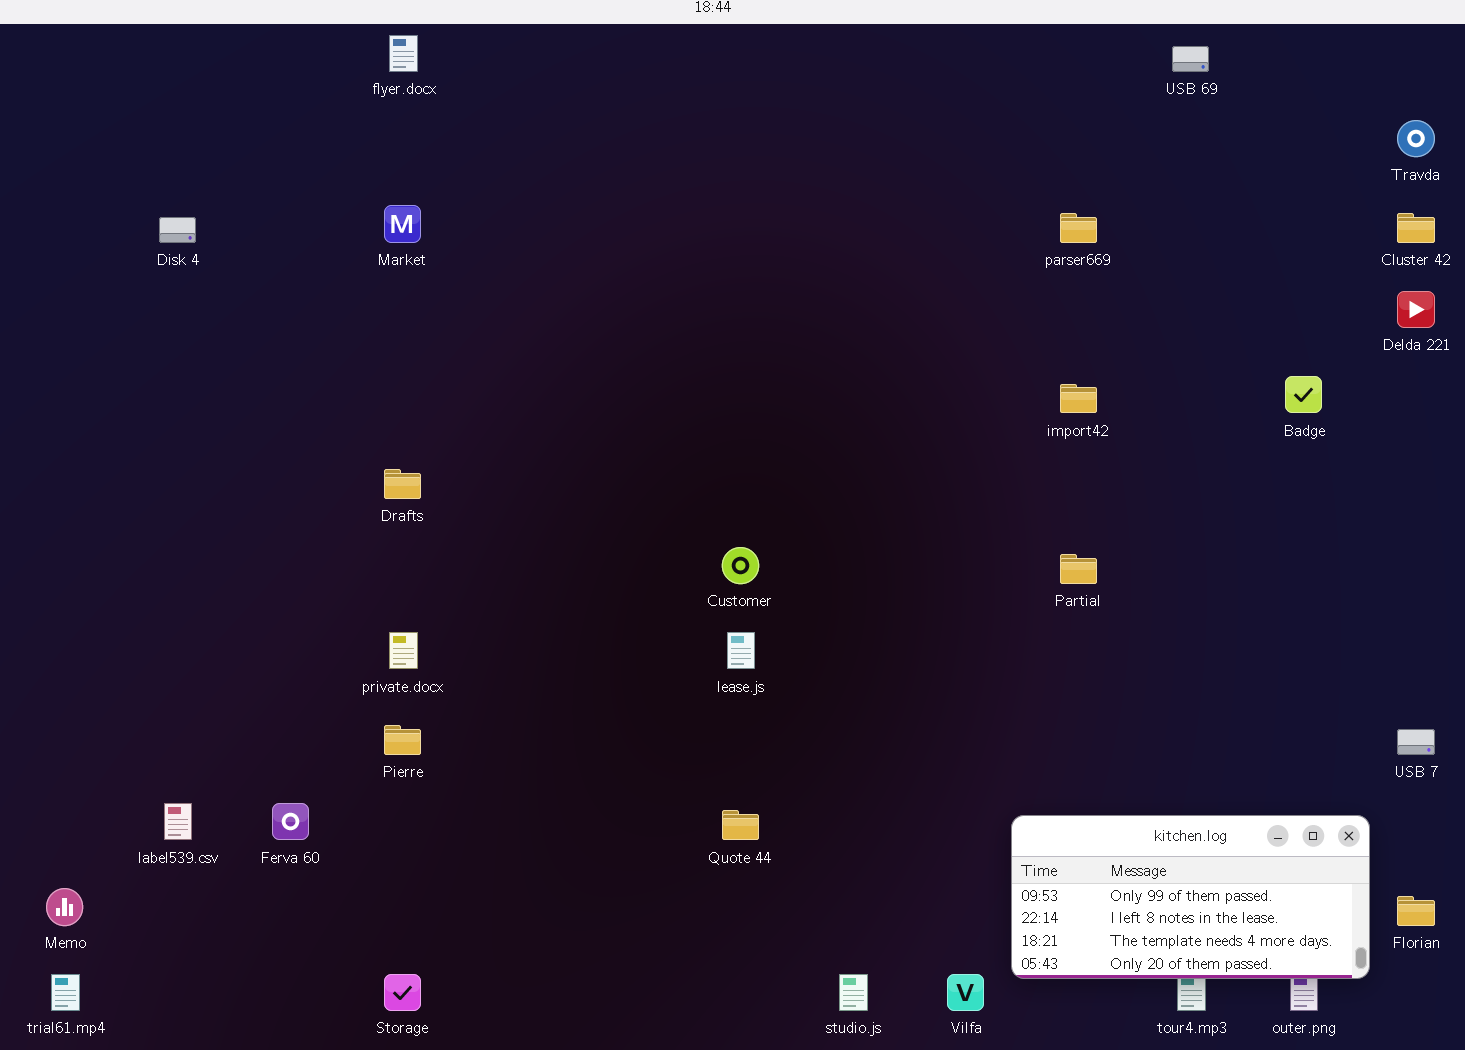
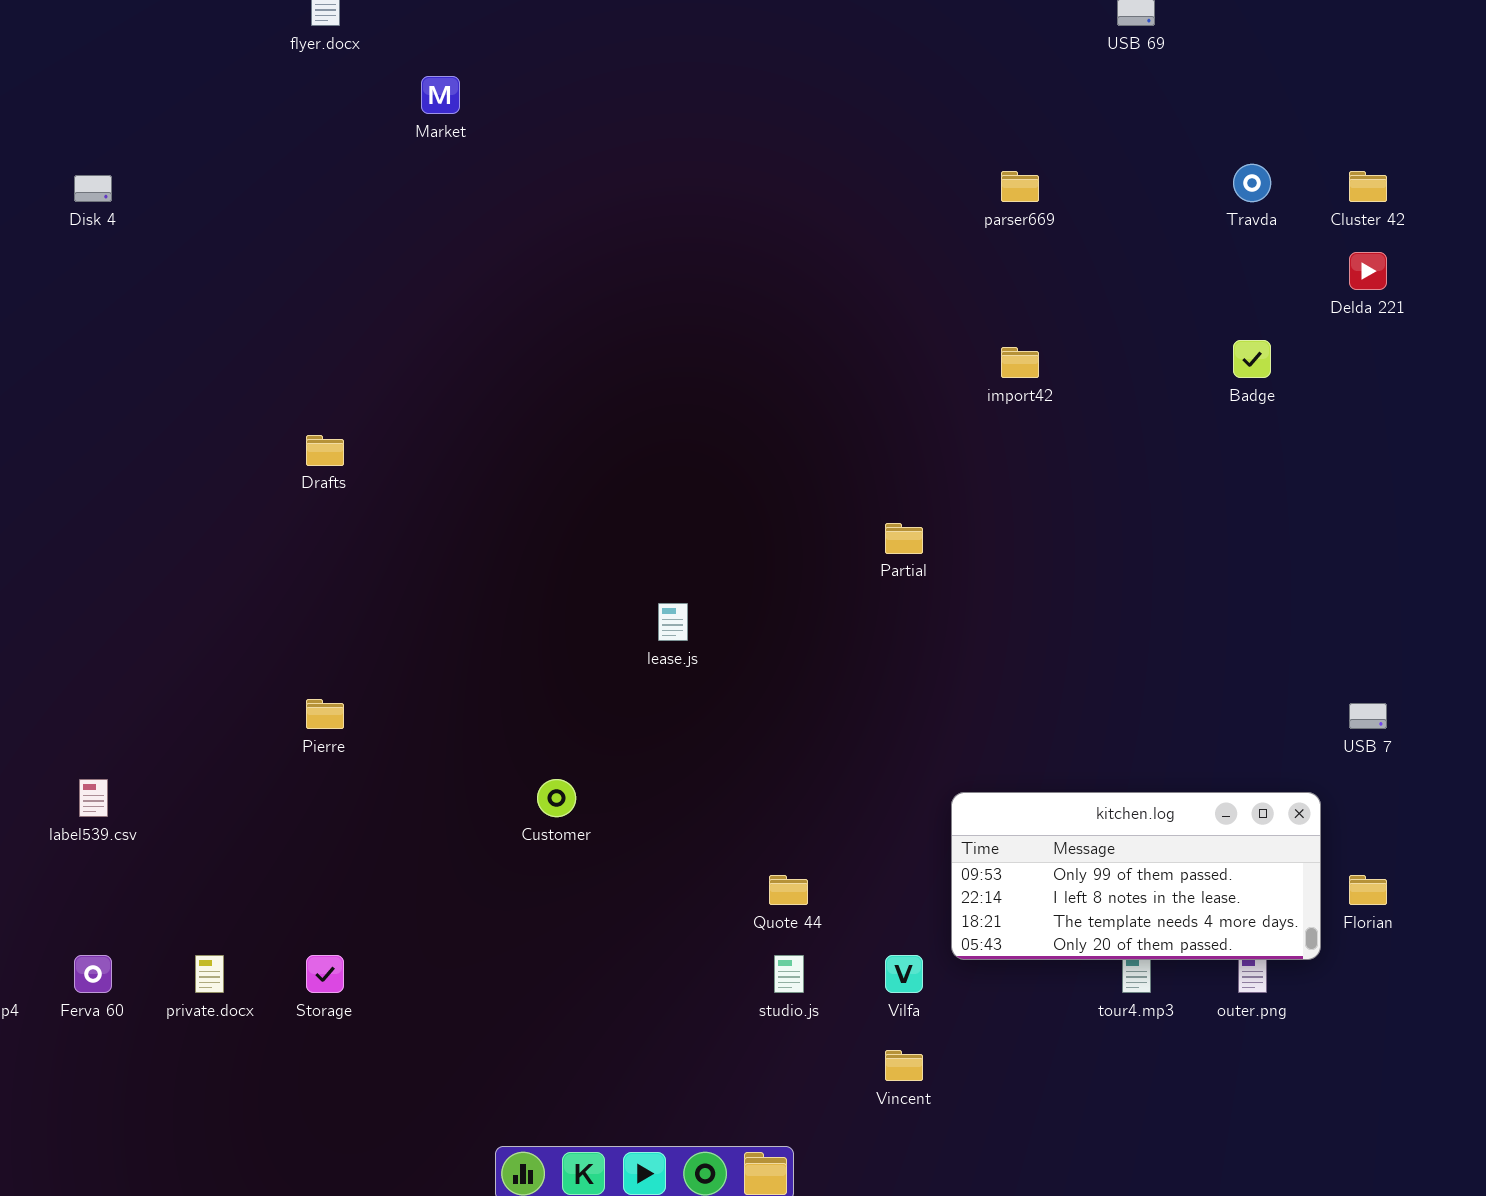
Travda: [1397,120,1435,157] -> [1233,164,1271,202], moved
Market: [384,205,421,243] -> [421,76,460,114], moved
Customer: [722,547,759,584] -> [537,779,576,817], moved
Partial: [1060,554,1097,584] -> [885,523,923,554], moved
private.docx: [389,632,418,669] -> [195,955,224,993], moved
Ferva 60: [272,803,309,840] -> [74,955,112,993], moved
Quote 44: [722,810,759,840] -> [769,875,808,905], moved

